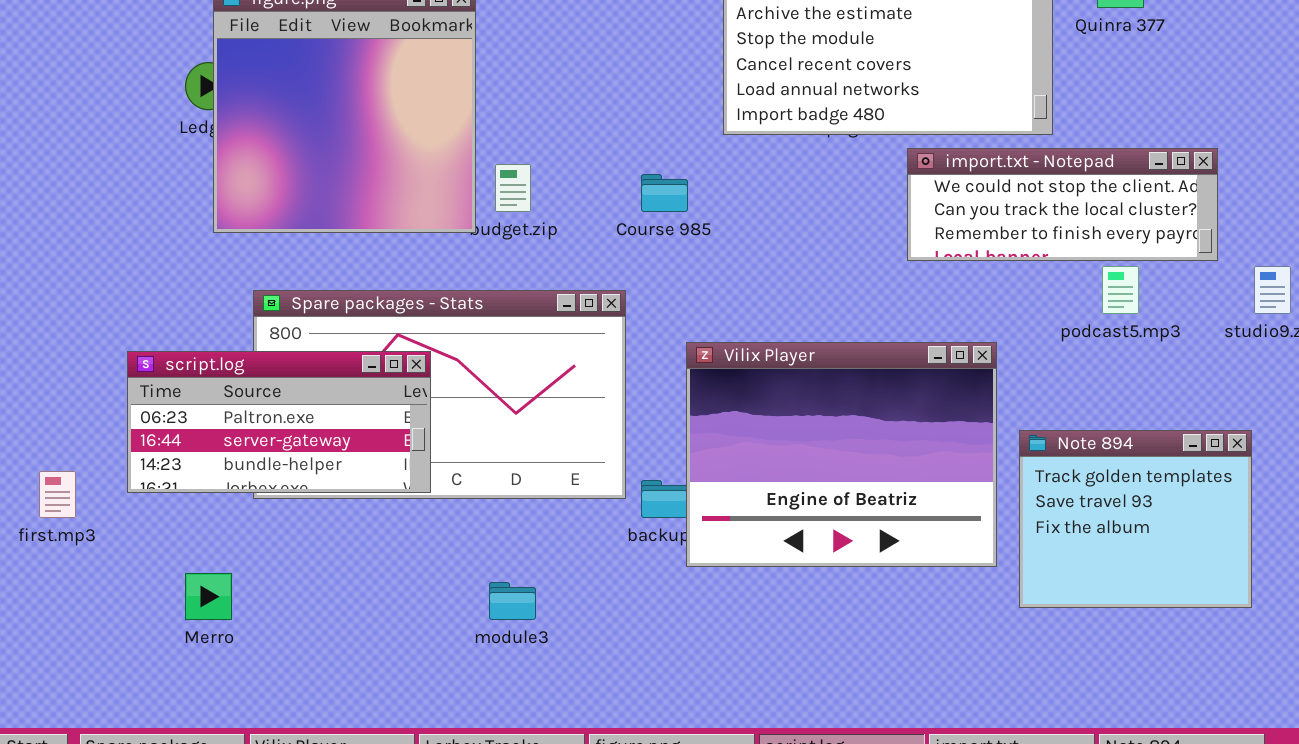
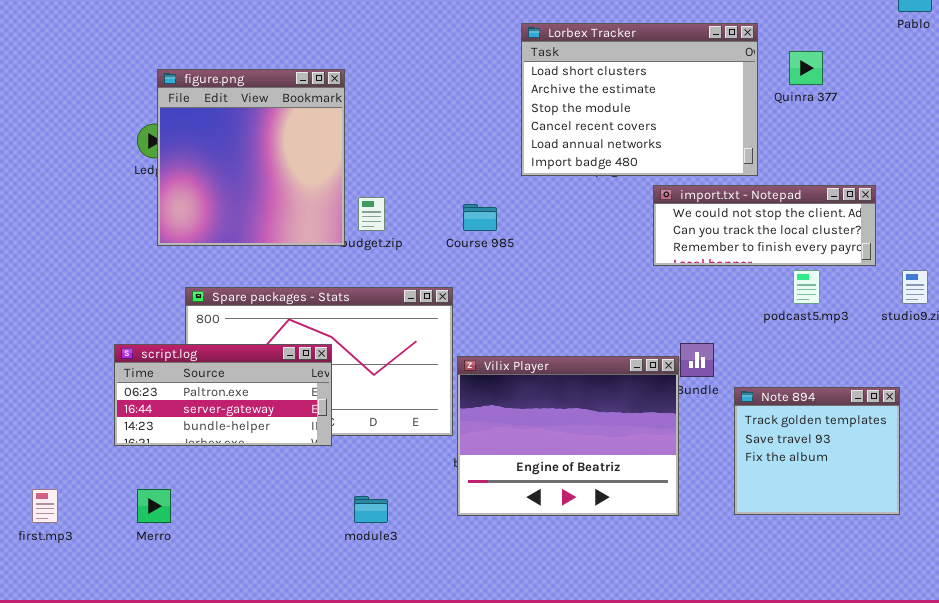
Vilix Player: [686,342,997,567] -> [457,356,679,516], moved
script.log: [127,351,431,493] -> [114,344,332,446], moved
first.mp3: [39,471,76,518] -> [32,489,58,523], moved

